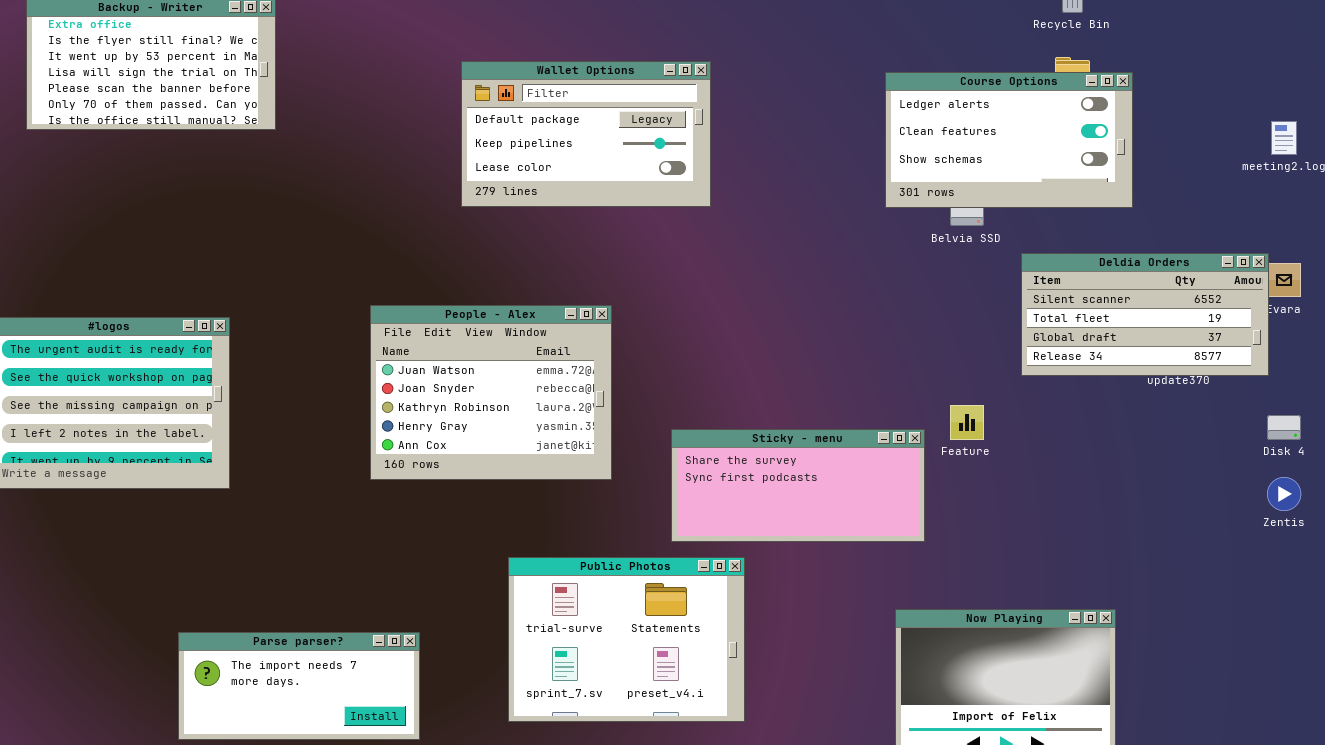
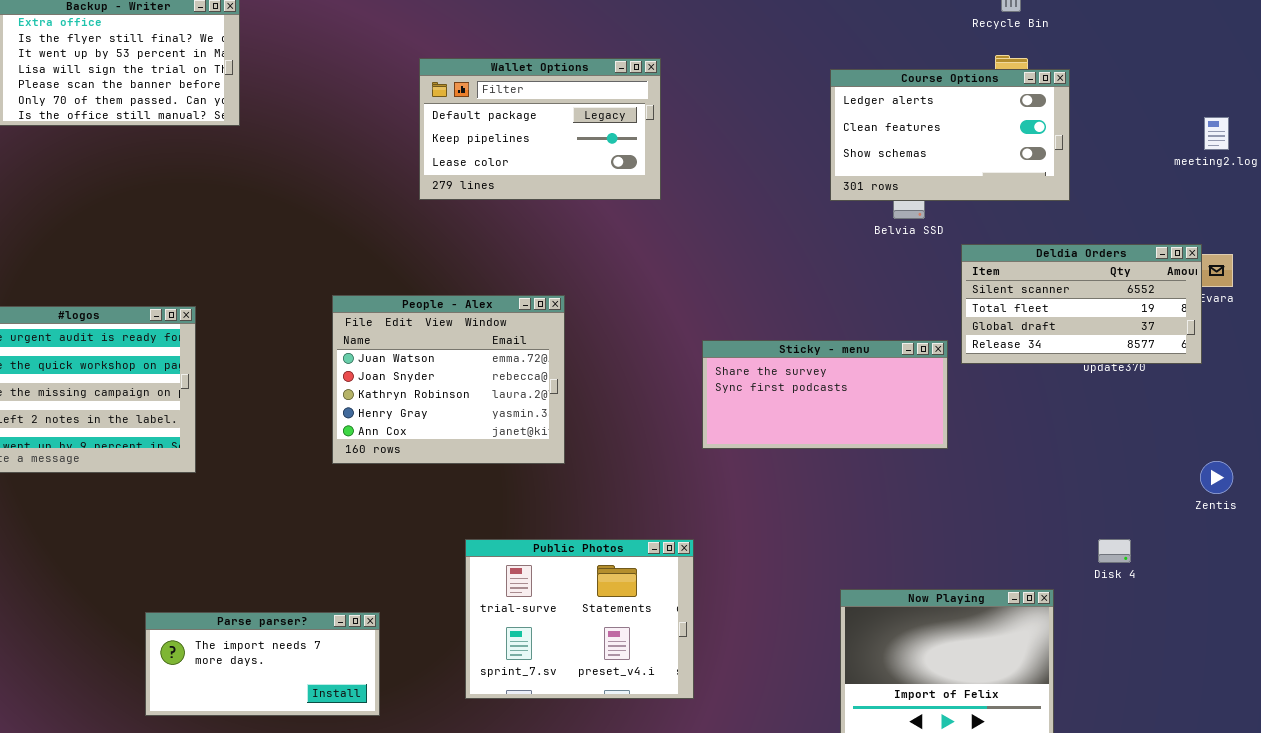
Disk 4: [1267,415,1301,440] -> [1098,539,1131,563], moved
Sticky - menu: [671,429,925,542] -> [702,340,948,449], moved

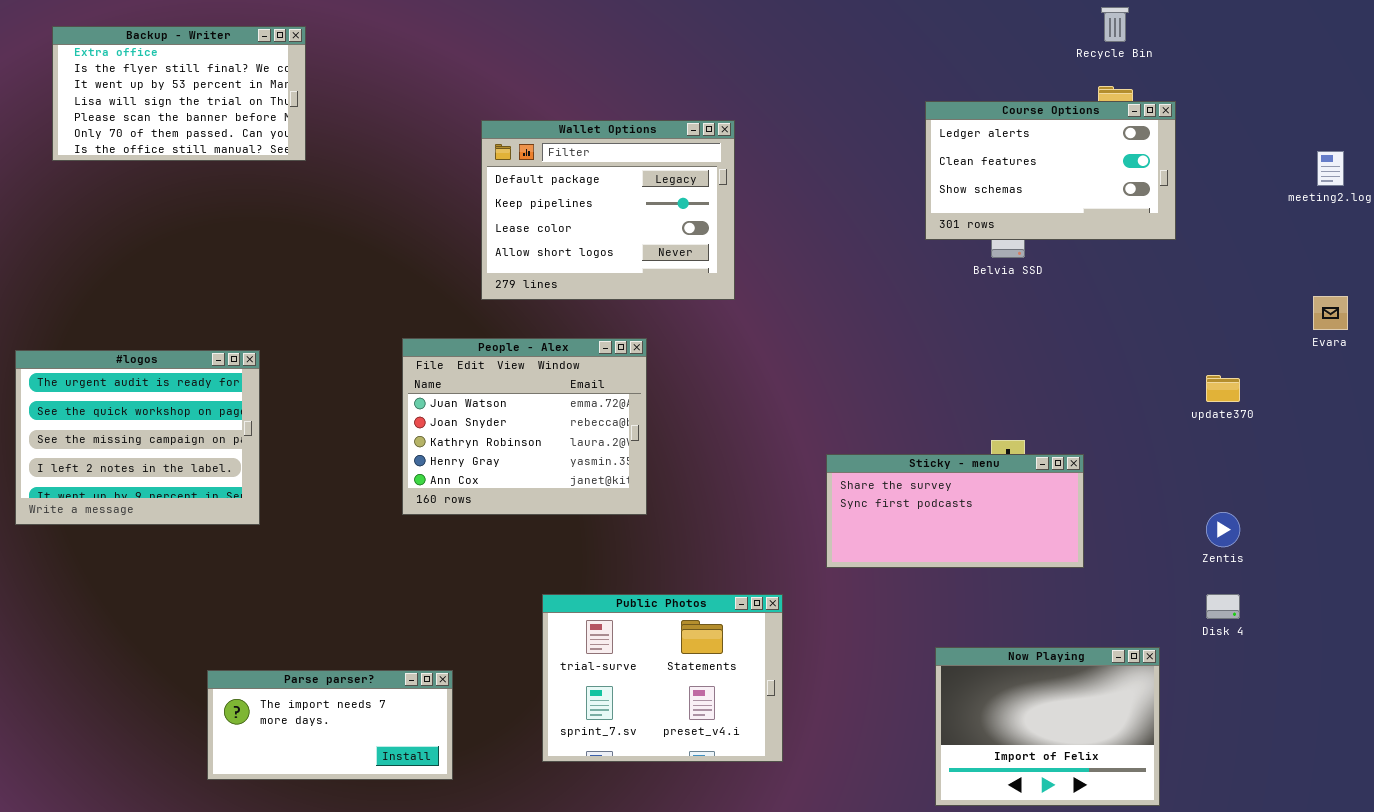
Wallet Options: [419,58,661,200] -> [481,120,735,300], moved, resized
Deldia Orders: [961,244,1202,364] -> none, closed
Sticky - menu: [702,340,948,449] -> [826,454,1084,568], moved
Zentis: [1200,461,1233,494] -> [1206,512,1240,547], moved

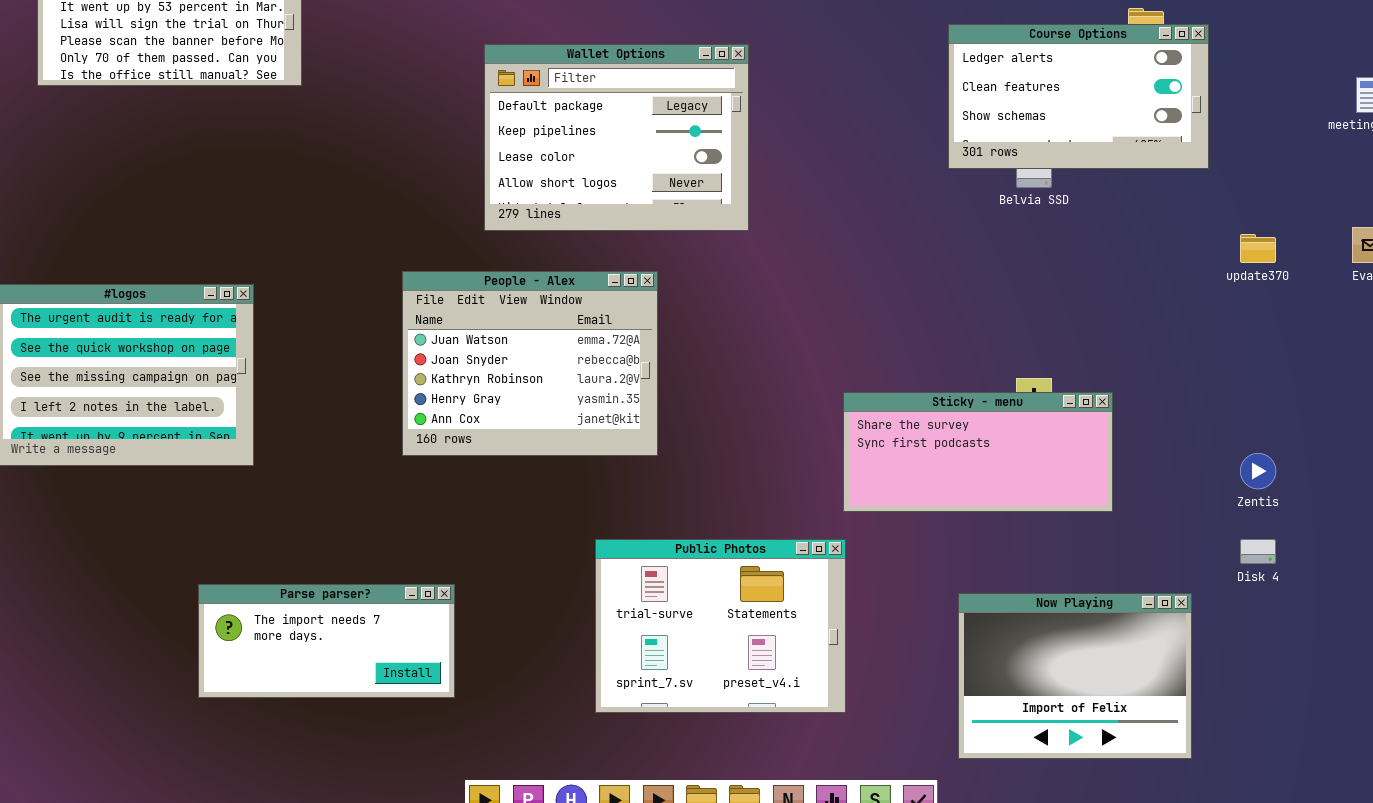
update370: [1206,375,1240,402] -> [1240,234,1276,263], moved
Public Photos: [542,594,783,762] -> [595,539,846,713], moved
Parse parser?: [207,670,453,780] -> [198,584,455,698], moved

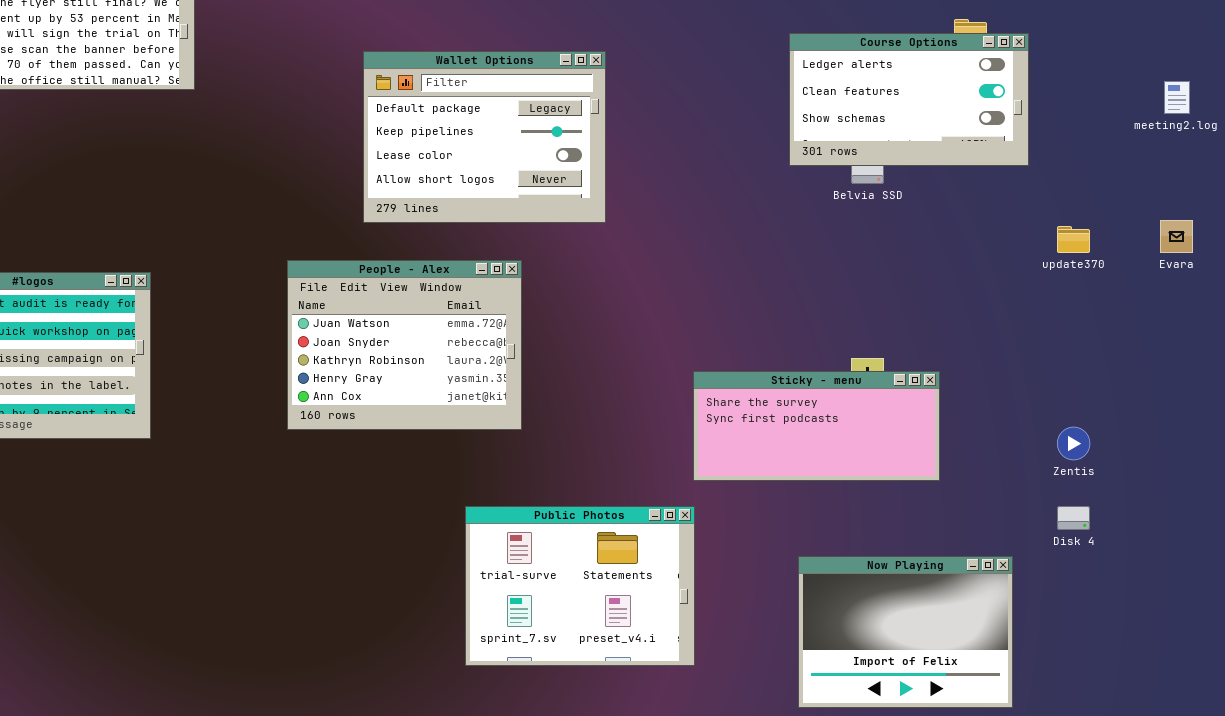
Parse parser?: [198,584,455,698] -> none, closed

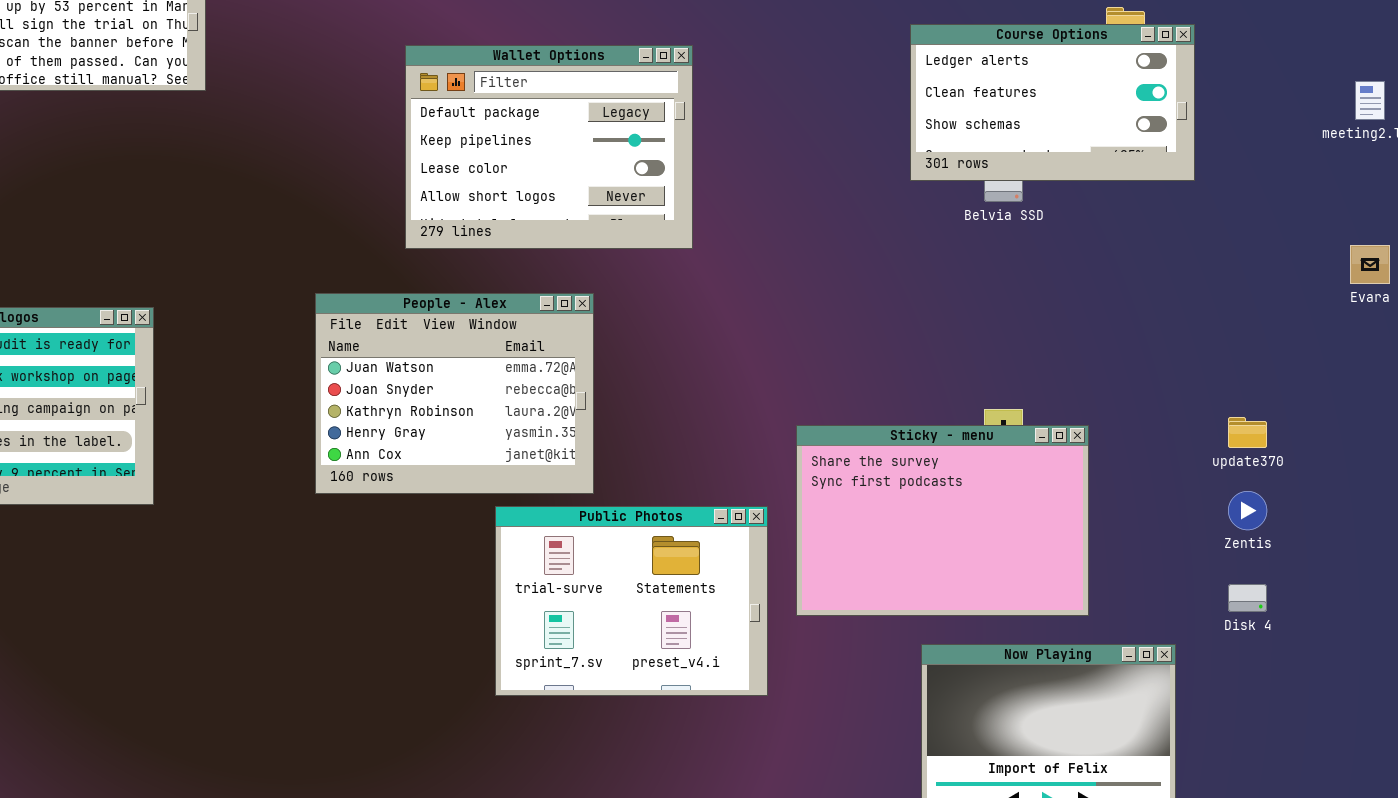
update370: [1057,226,1090,253] -> [1228,417,1267,448], moved
Sticky - menu: [693,371,940,481] -> [796,425,1089,616], resized
Public Photos: [465,506,695,666] -> [495,506,768,696], moved

